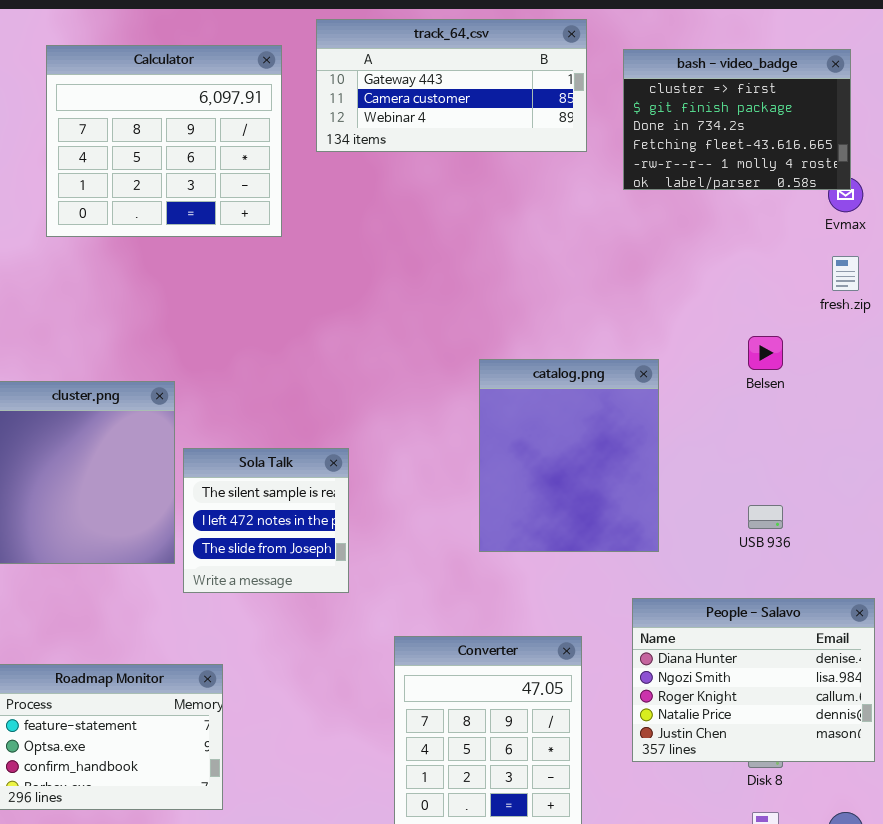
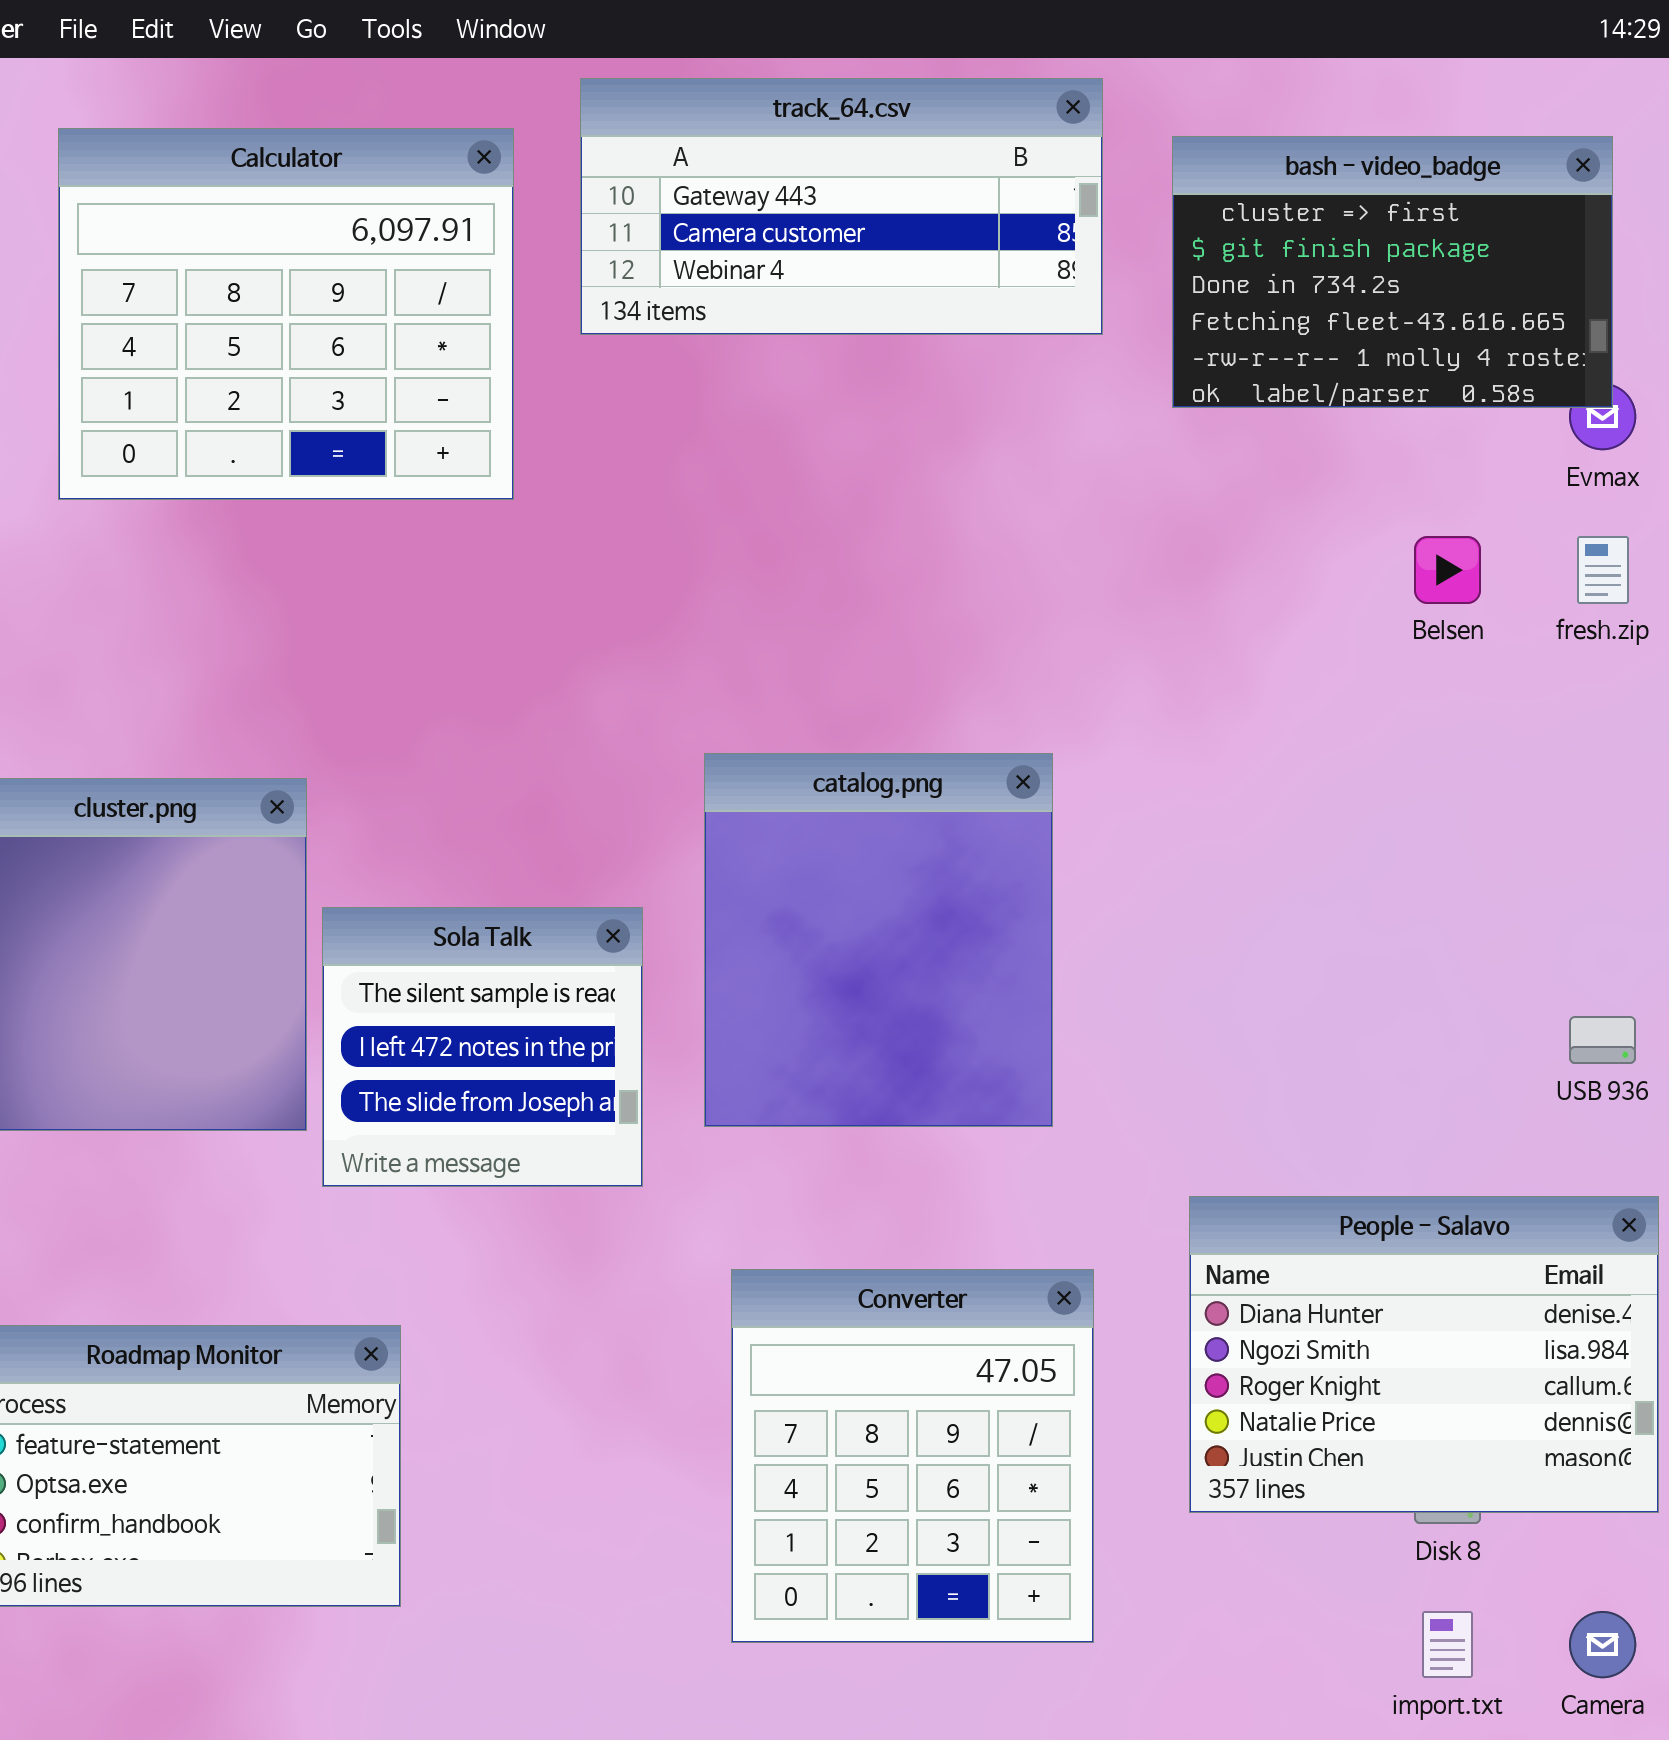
Belsen: [748,336,783,370] -> [1414,536,1481,604], moved
catalog.png: [479,359,659,552] -> [704,753,1053,1127], moved
USB 936: [748,505,783,529] -> [1569,1016,1636,1064], moved

